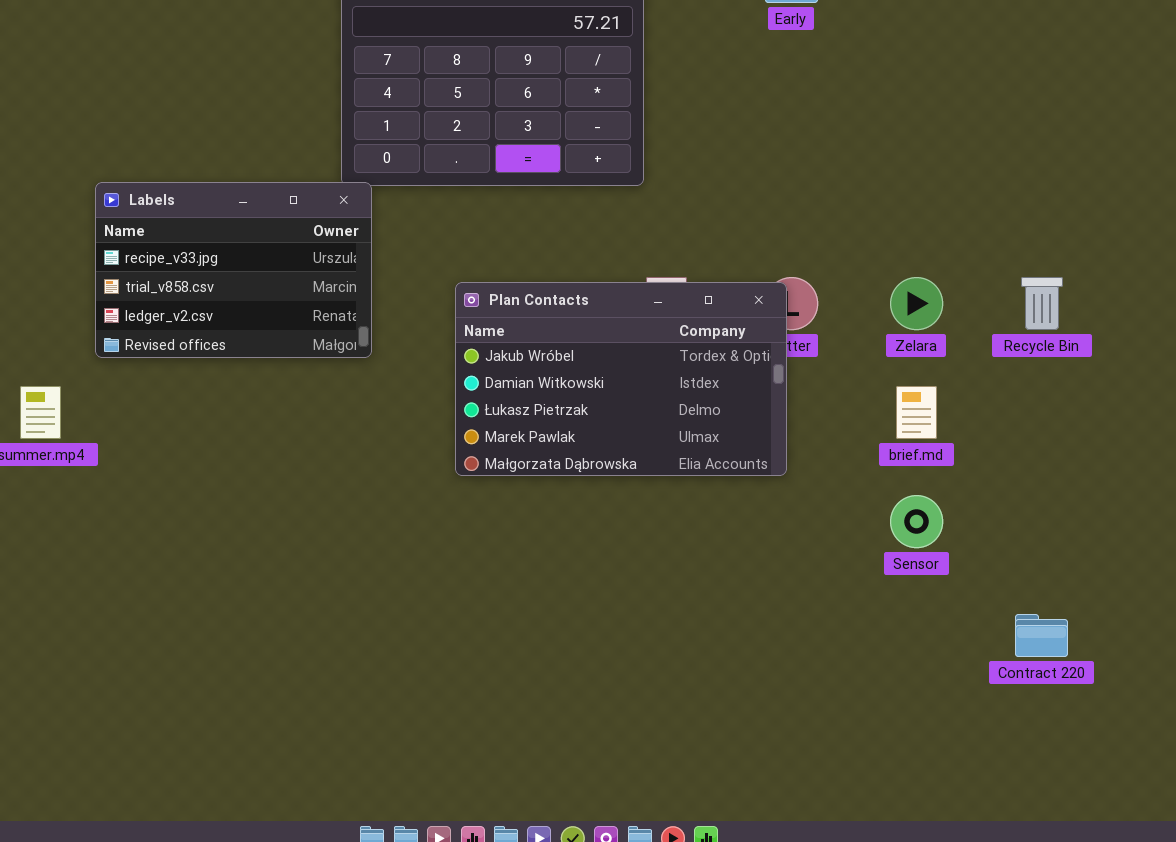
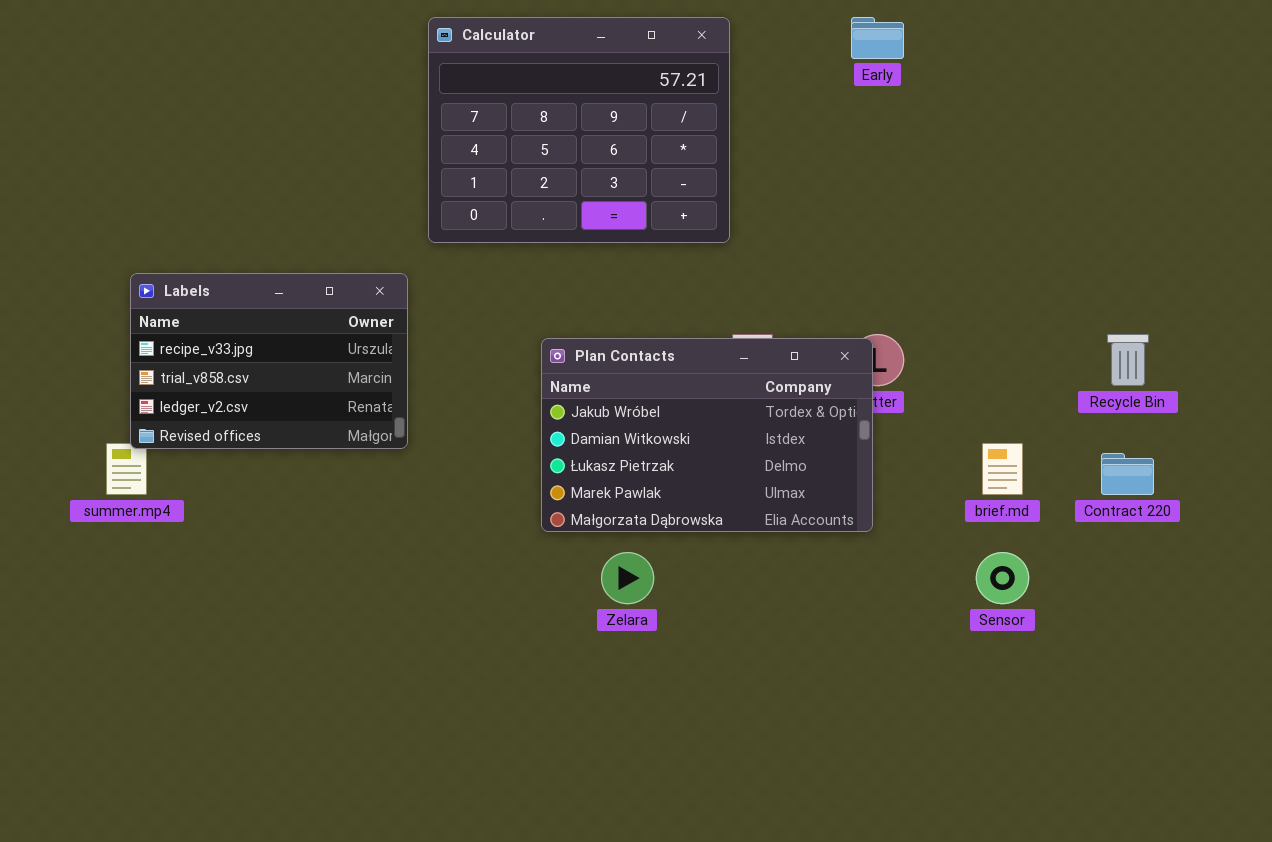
Labels: [95,182,372,358] -> [130,273,408,449], moved
Zelara: [890,277,943,330] -> [601,552,654,604], moved
Contract 220: [1015,614,1068,657] -> [1101,453,1154,495], moved

